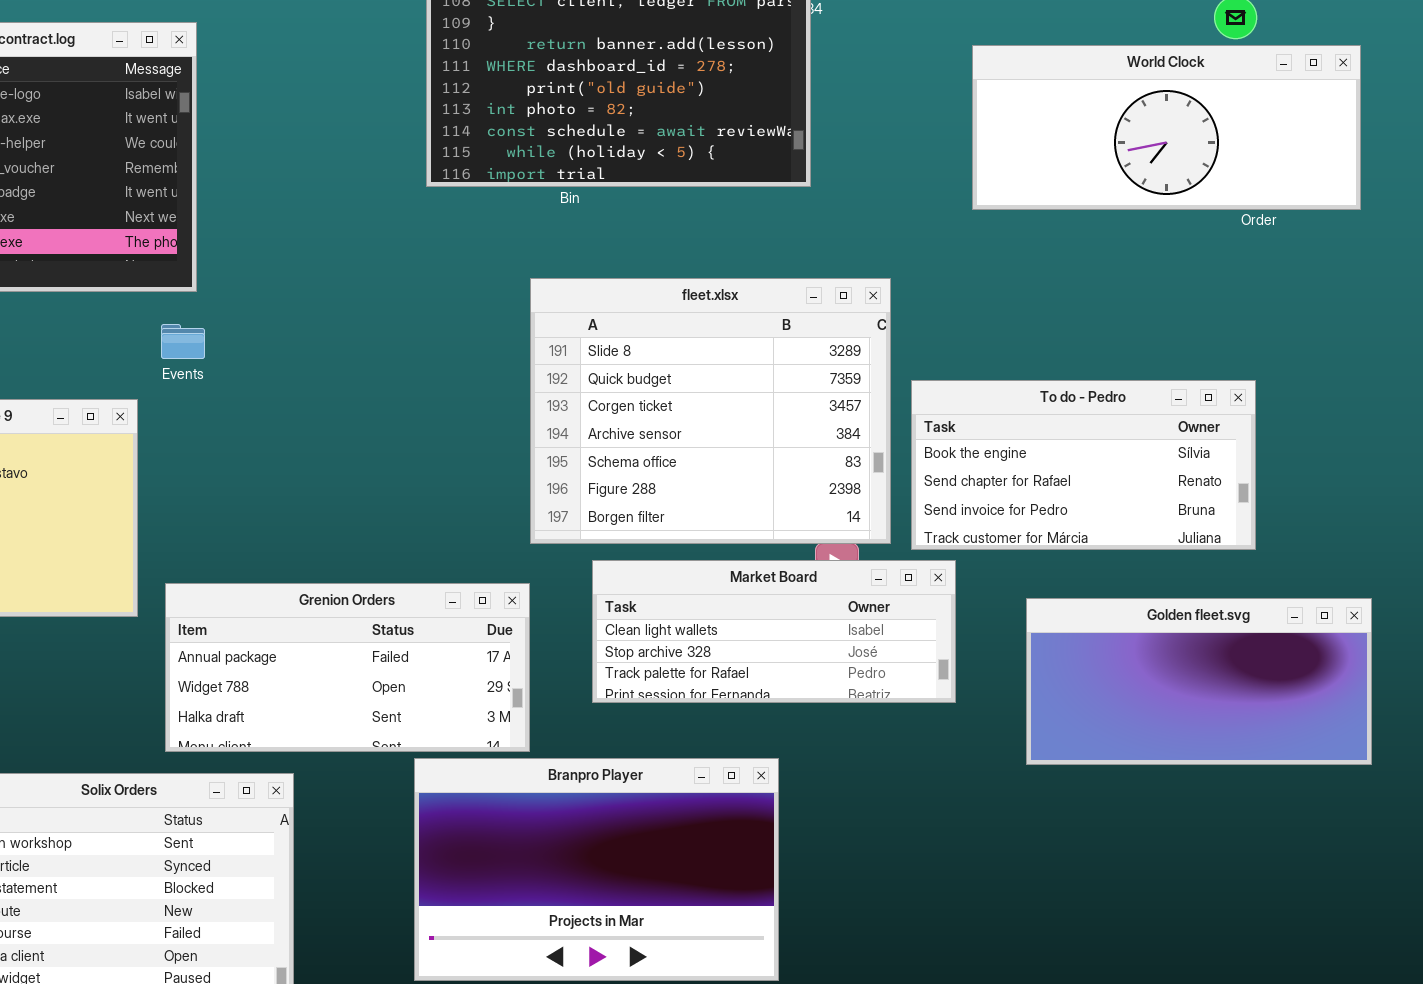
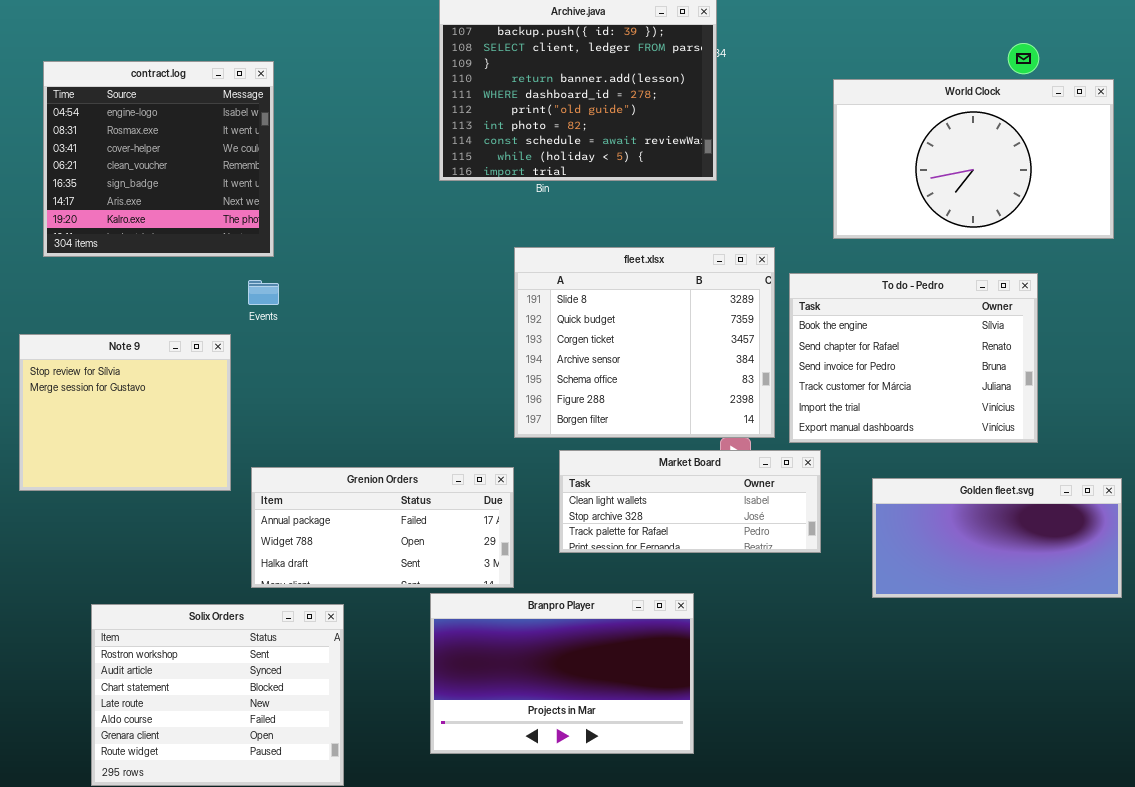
World Clock: [972,45,1361,210] -> [833,79,1114,239], resized
To do - Pedro: [911,380,1256,550] -> [789,273,1038,443], resized

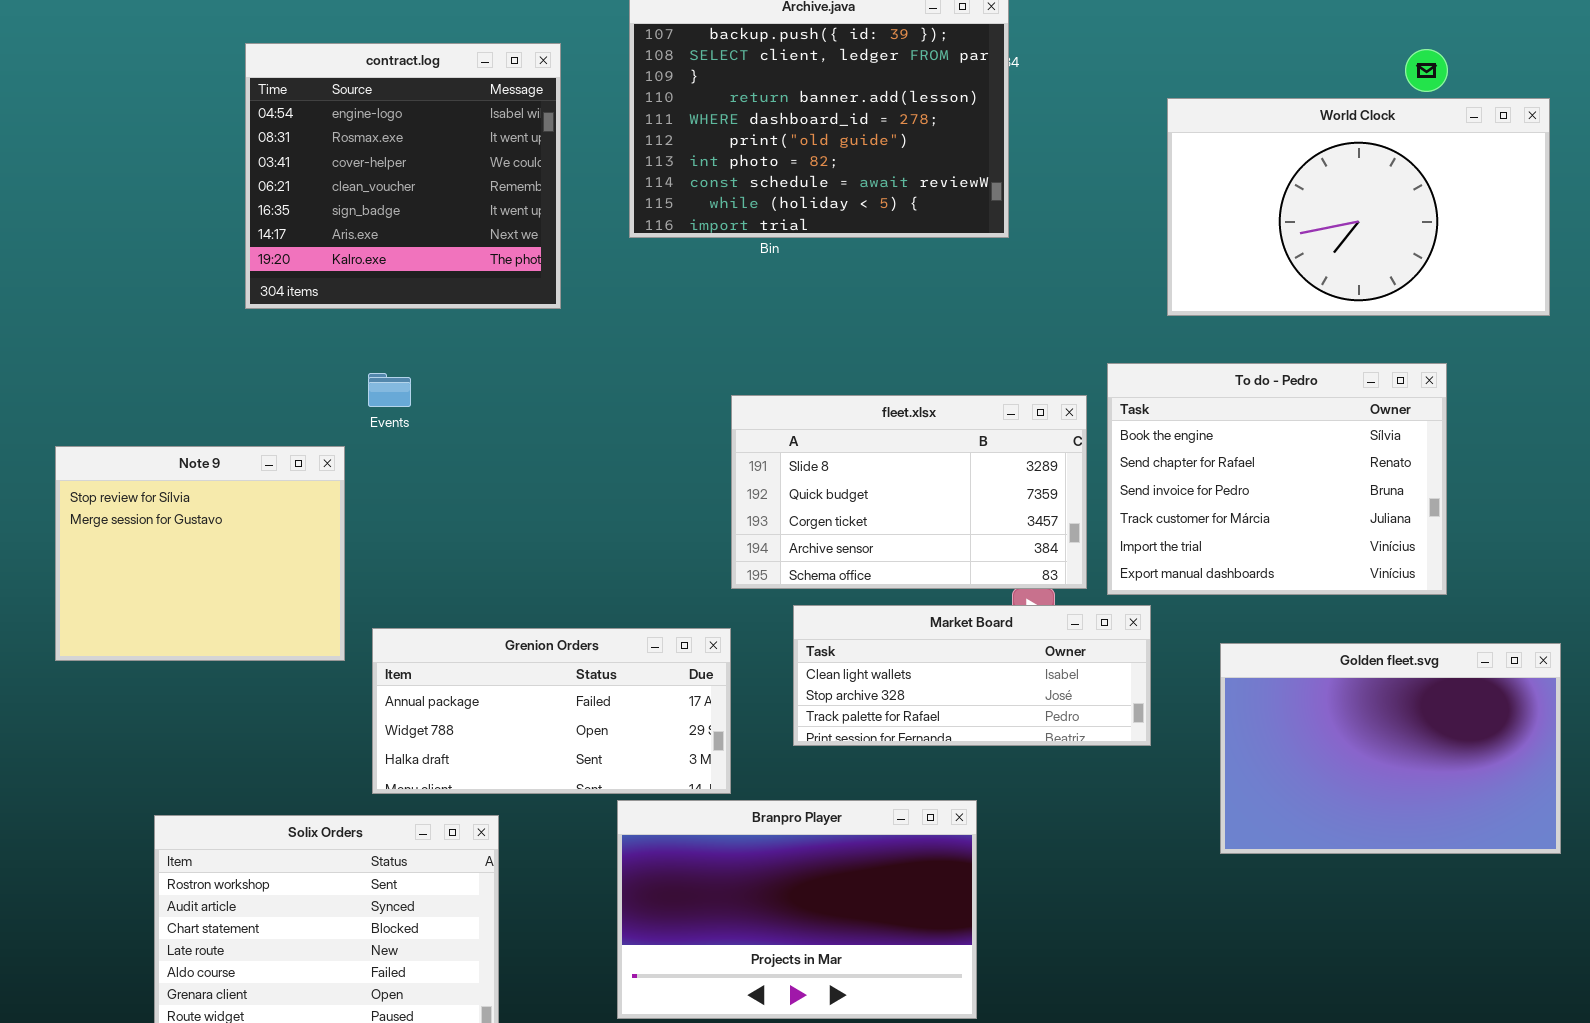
contract.log: [43,61,274,257] -> [245,43,561,309], moved
fleet.xlsx: [514,247,775,438] -> [731,395,1087,589], resized
Golden fleet.svg: [872,478,1122,598] -> [1220,643,1561,854], resized

